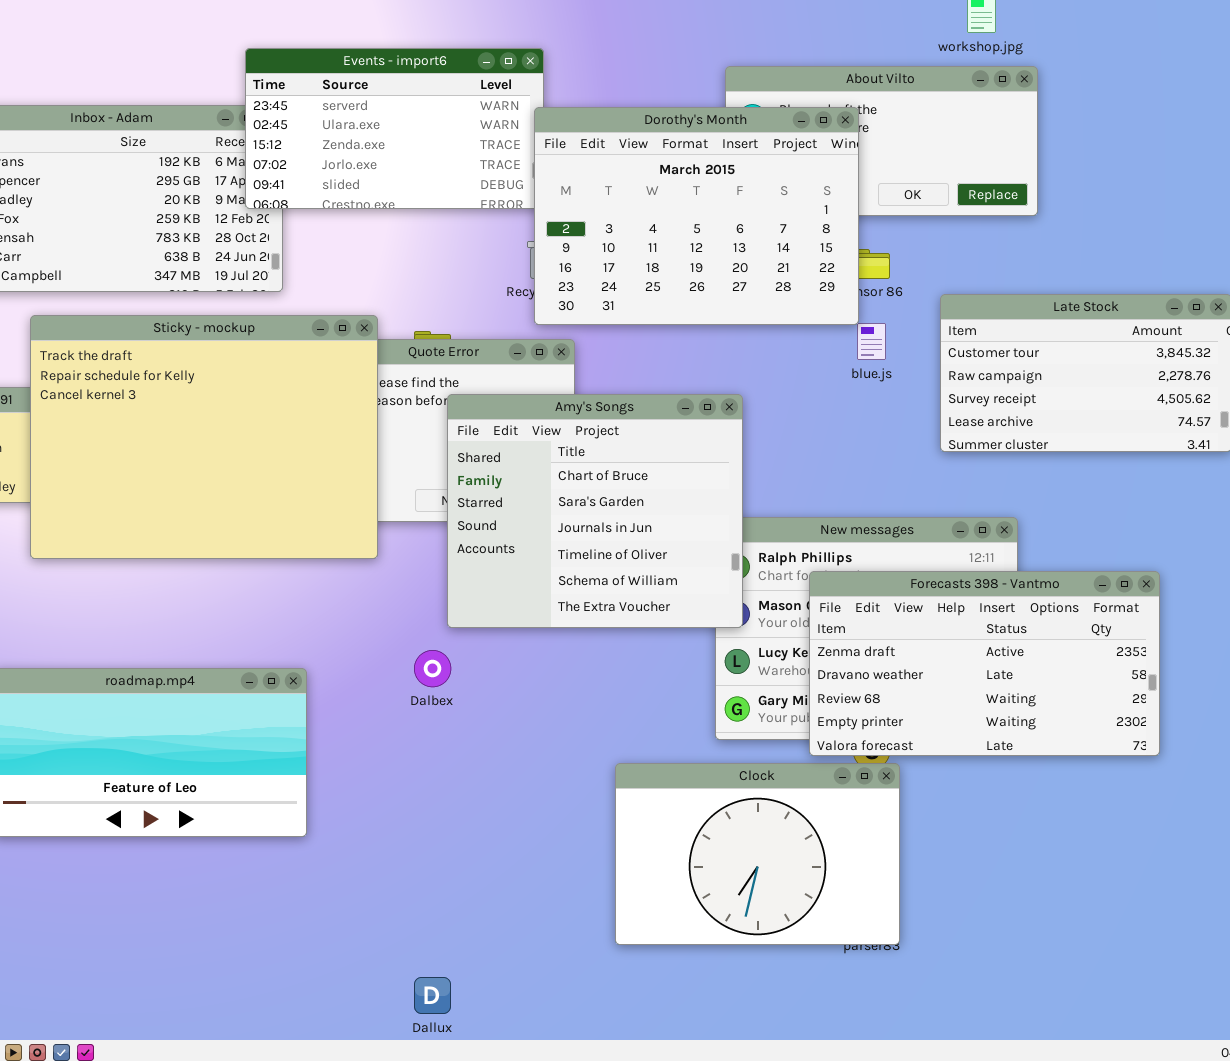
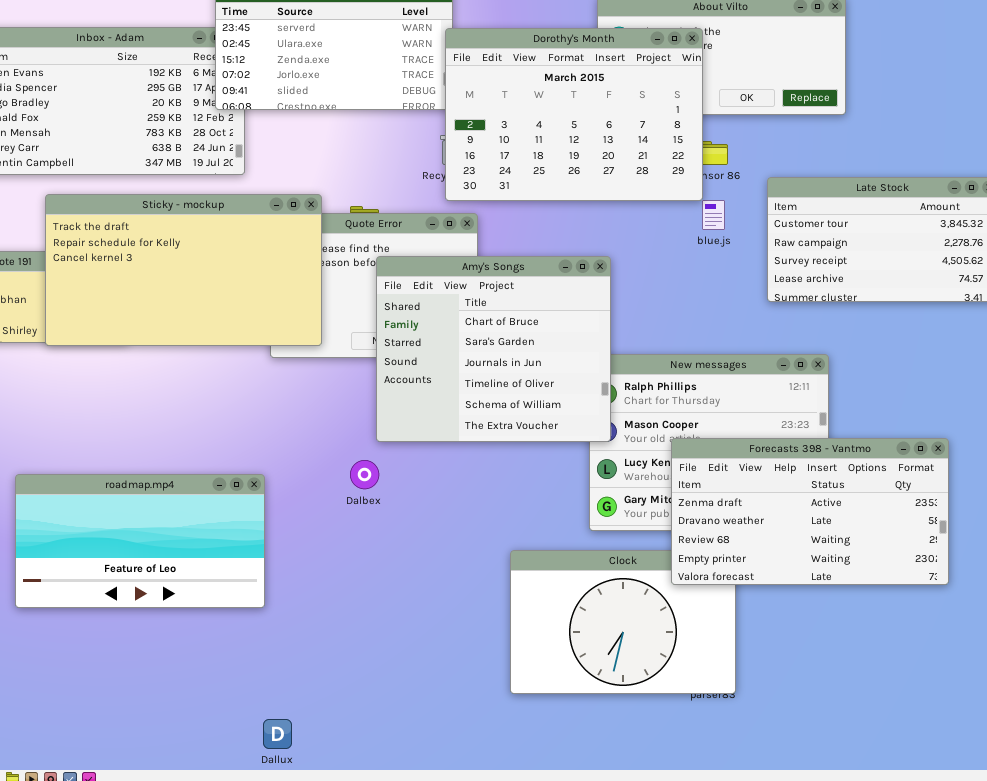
Sticky - mockup: [30,315,378,559] -> [45,194,322,346], resized
Forecasts 398 - Vantmo: [809,571,1160,756] -> [671,438,949,585], moved
Dallux: [414,977,451,1014] -> [263,719,292,749], moved

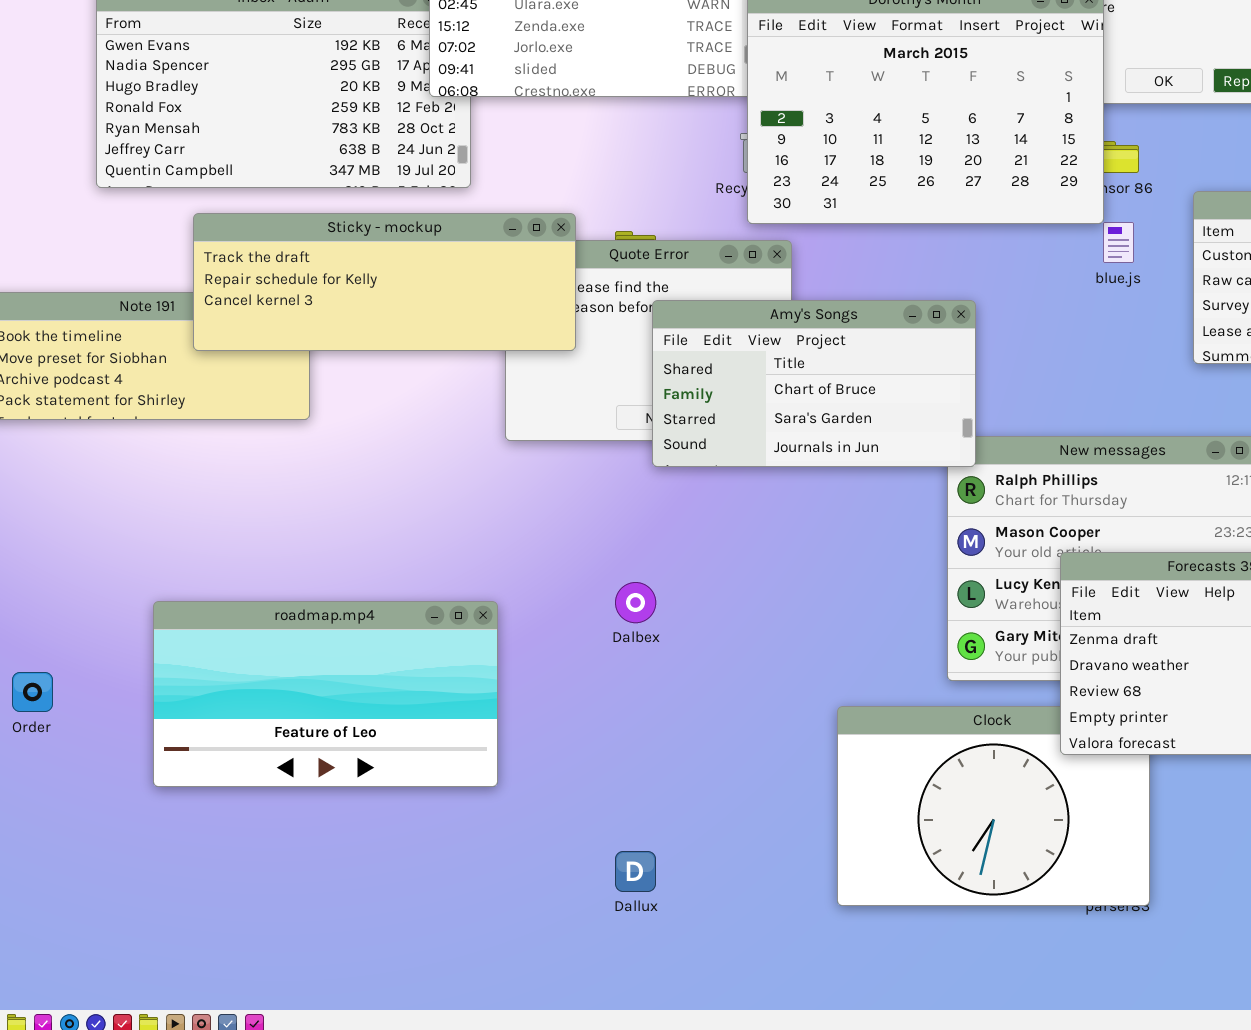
Sticky - mockup: [45,194,322,346] -> [193,213,576,351], resized
Amy's Songs: [376,256,611,442] -> [652,300,976,467], resized
Dallux: [263,719,292,749] -> [615,851,656,892], moved

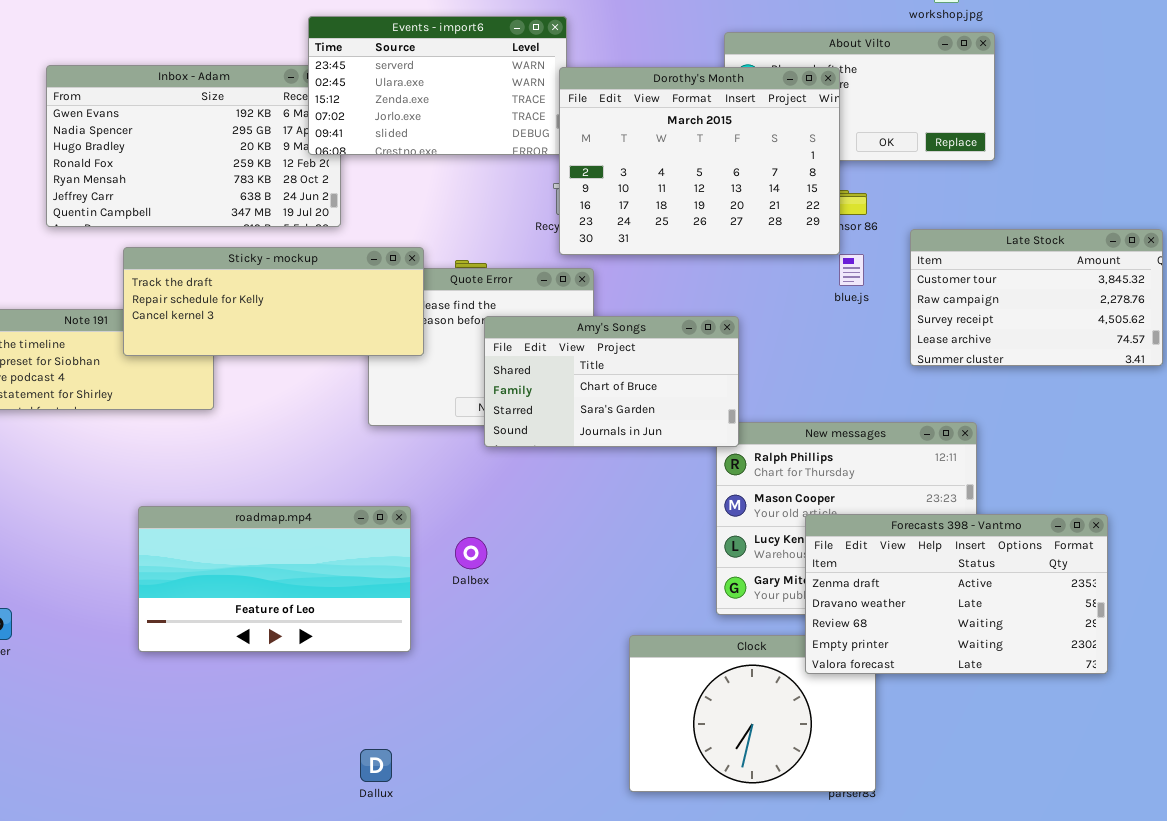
roadmap.mp4: [153,601,498,787] -> [138,506,411,652], moved
Dallux: [615,851,656,892] -> [360,749,392,782], moved

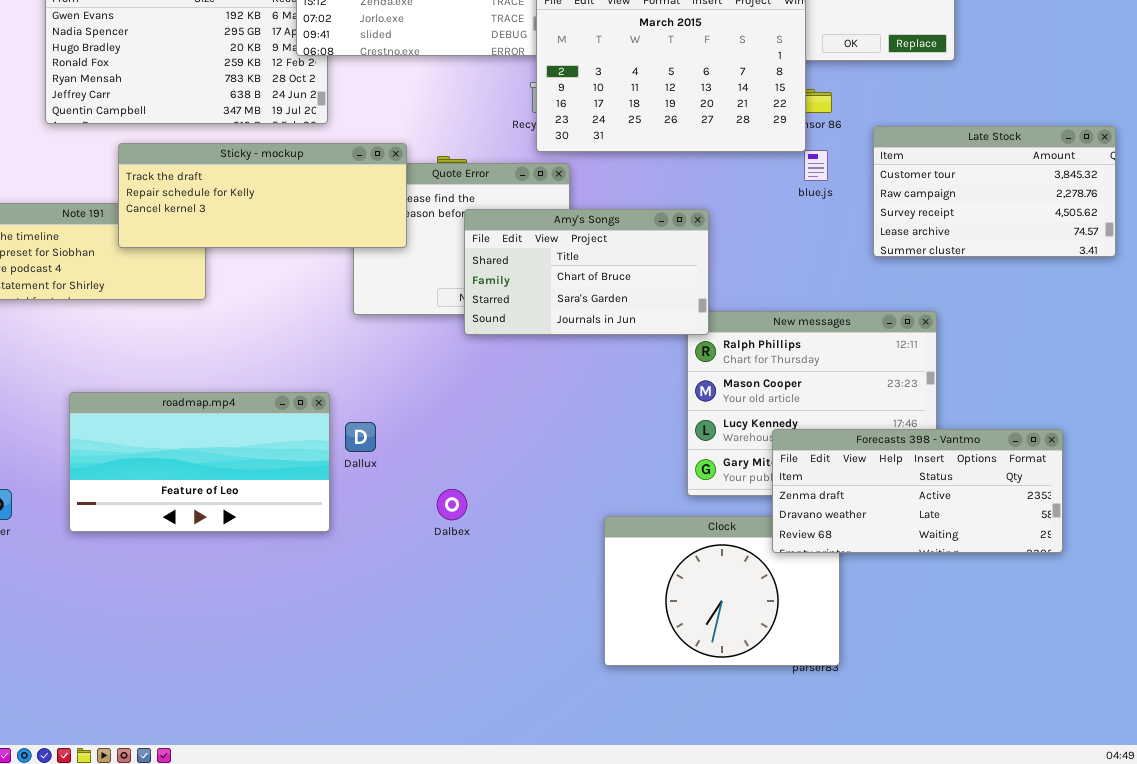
roadmap.mp4: [138,506,411,652] -> [69,392,330,532], moved
Forecasts 398 - Vantmo: [805,514,1108,674] -> [772,429,1063,553], resized
Dalbex: [455,537,487,569] -> [437,489,467,520], moved
Dallux: [360,749,392,782] -> [345,422,376,452], moved

